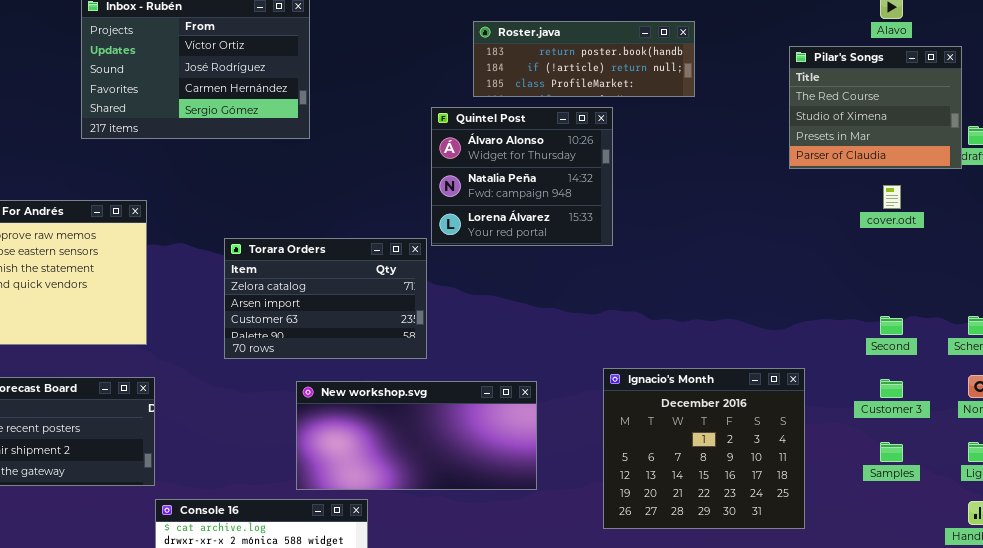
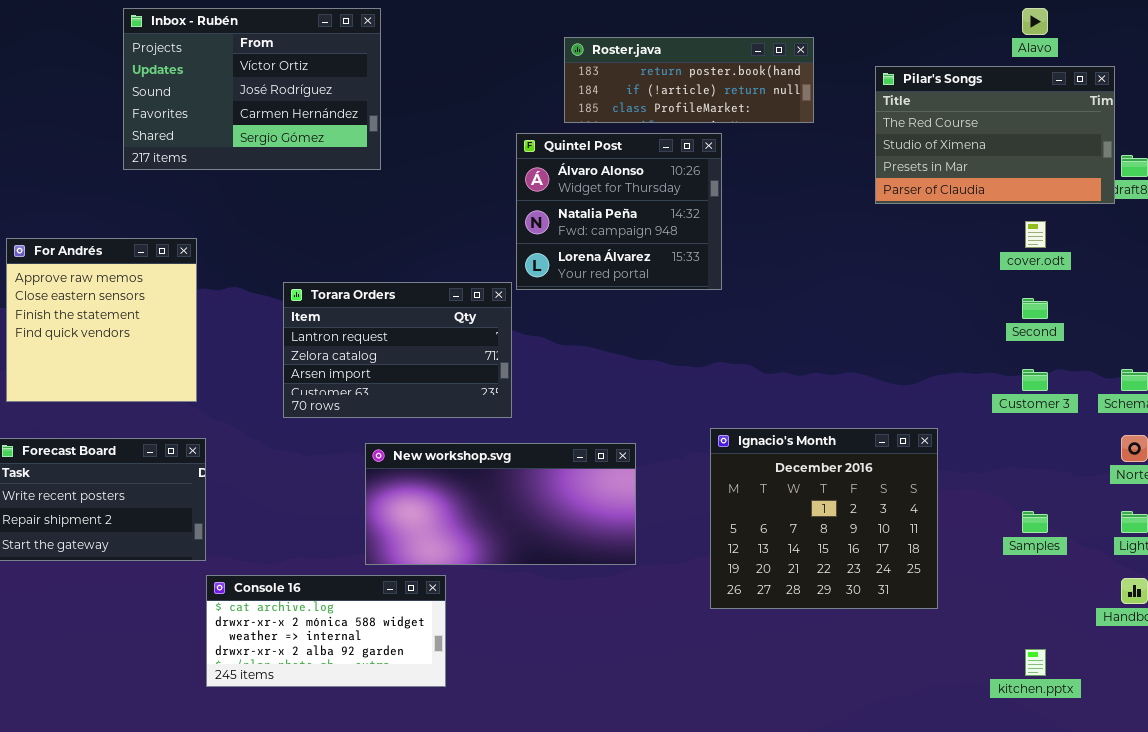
Pilar's Songs: [789,46,962,169] -> [875,66,1115,204], resized
Torara Orders: [224,238,427,359] -> [283,282,512,418], scrolled up 1 row
Second: [880,316,903,335] -> [1022,298,1048,319], moved
Customer 3: [880,379,903,398] -> [1022,369,1048,391], moved

